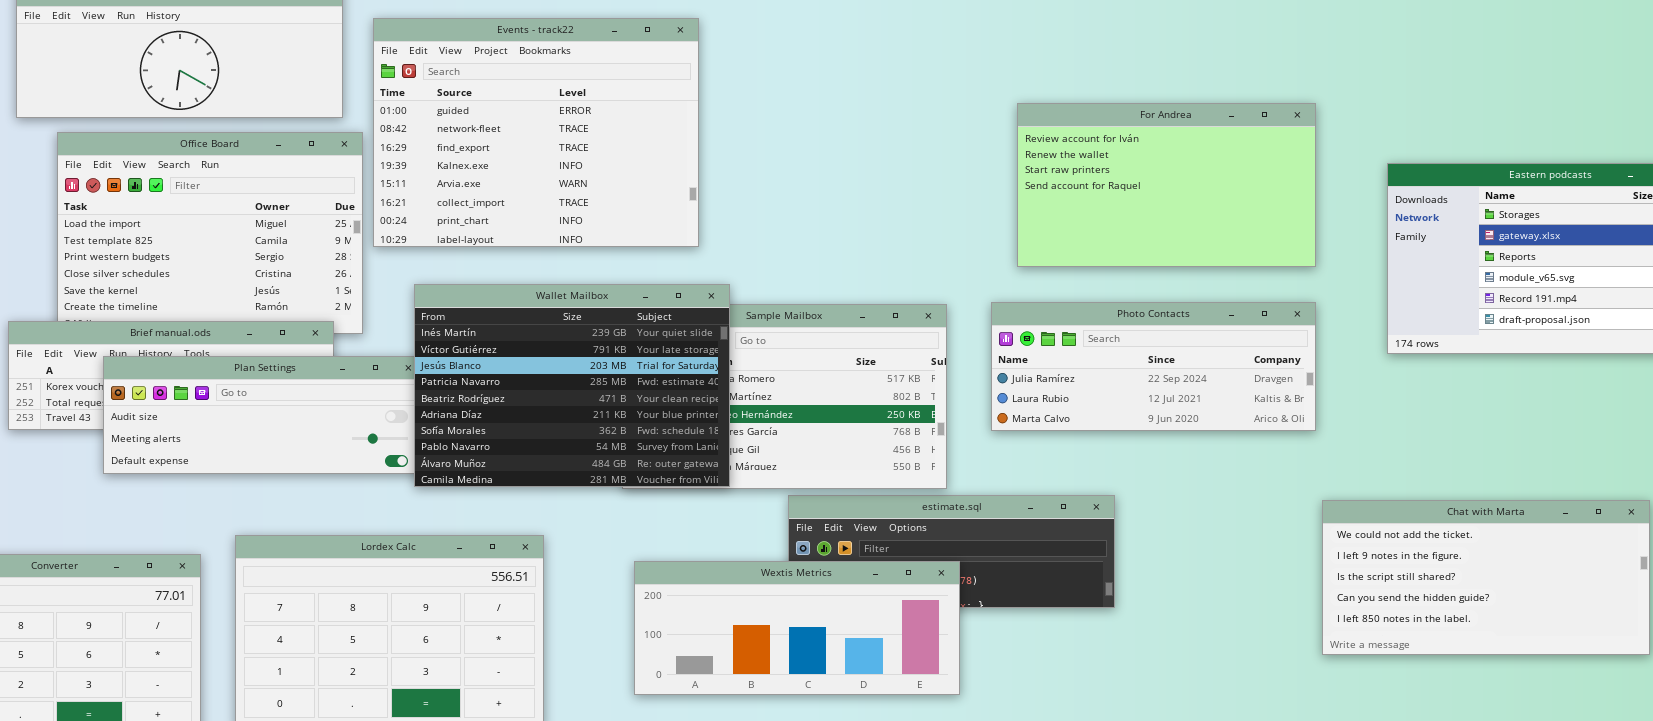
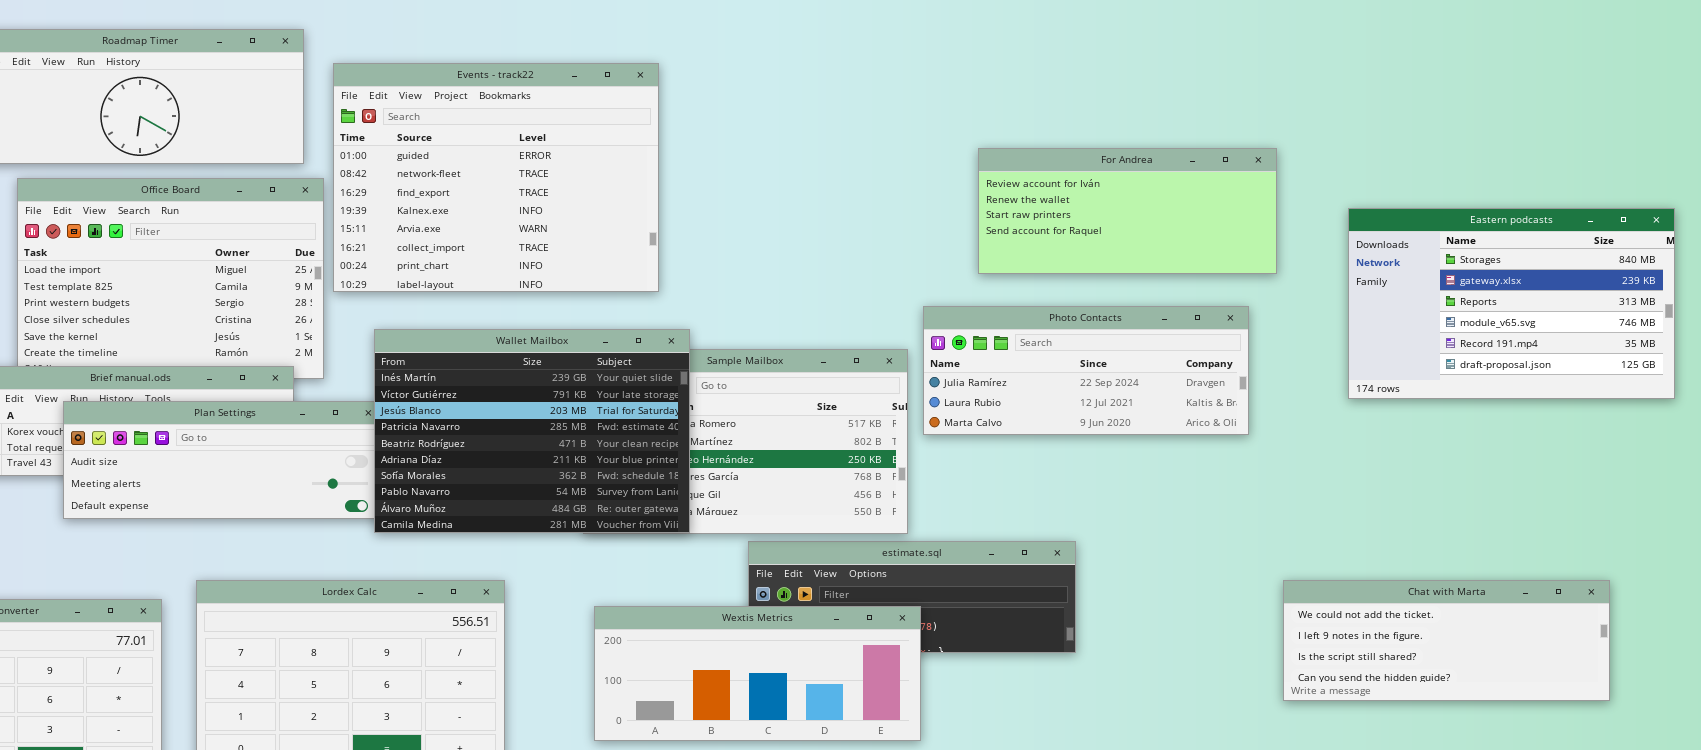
For Andrea: [1017,103,1316,267] -> [978,148,1277,274], resized
Photo Contacts: [991,302,1316,431] -> [923,306,1249,435], moved
Chat with Marta: [1322,500,1650,655] -> [1283,580,1610,701], resized

